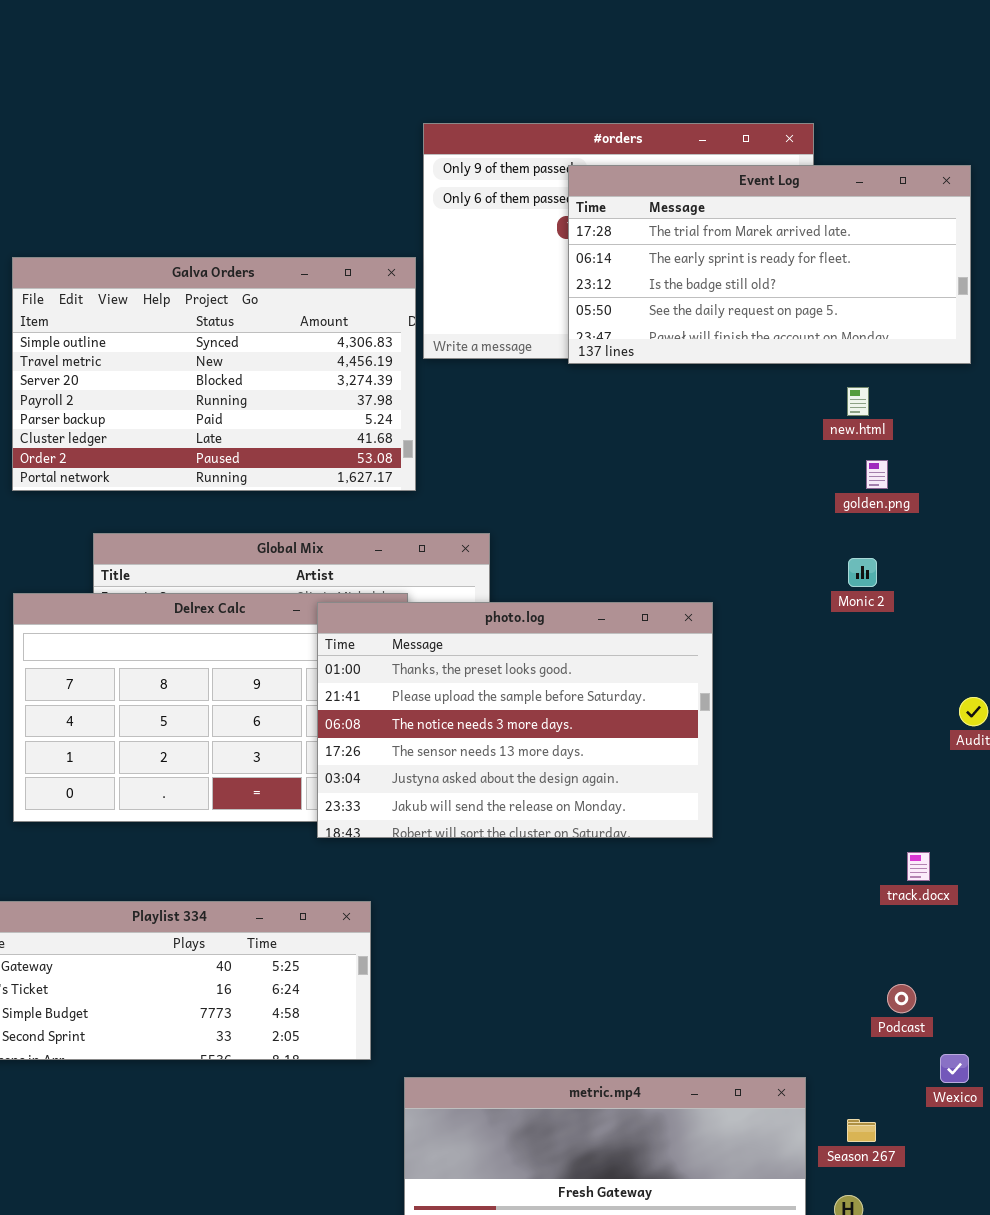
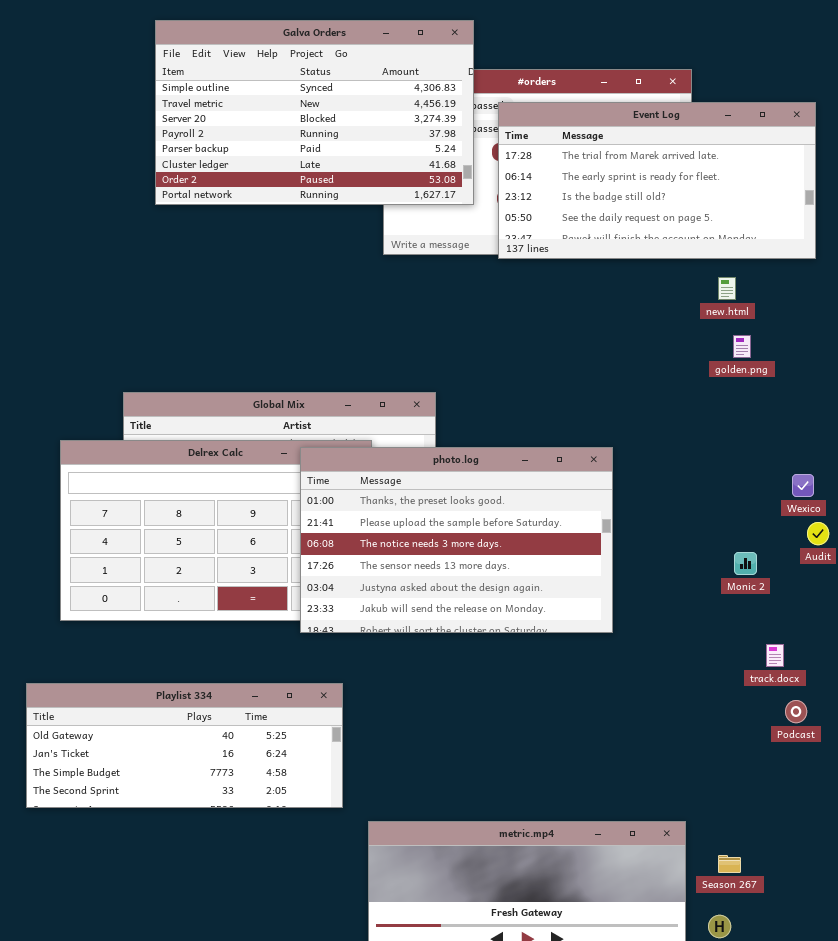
Galva Orders: [12,257,416,491] -> [155,20,474,205], moved
Monic 2: [848,558,877,587] -> [734,552,757,575], moved
Podcast: [887,984,916,1013] -> [785,700,807,723], moved
Wexico: [940,1054,969,1083] -> [792,474,814,497], moved

